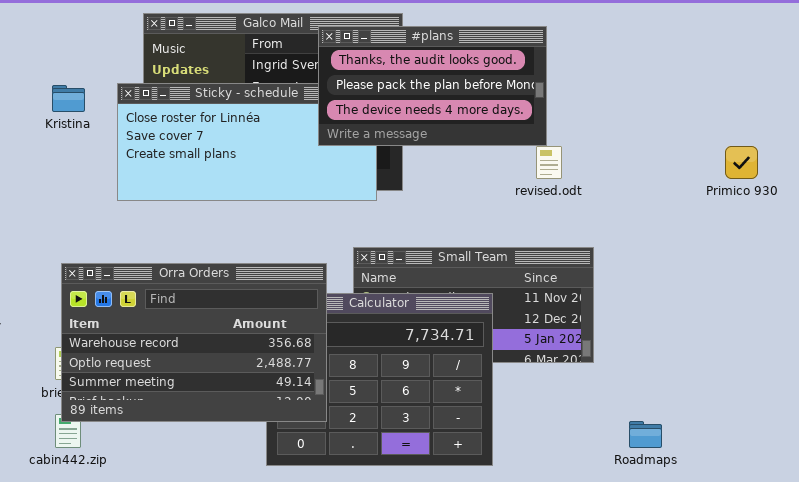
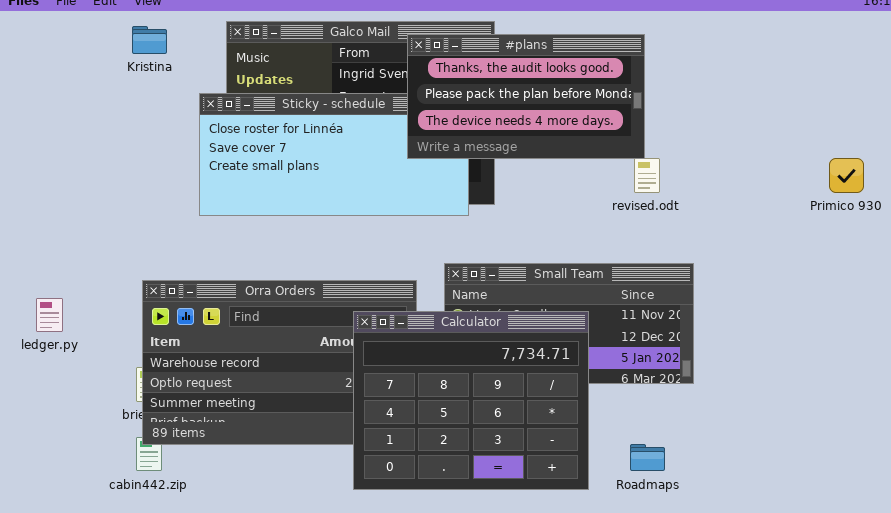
Kristina: [52,85,85,112] -> [132,26,167,54], moved
Calculator: [266,293,493,466] -> [353,311,589,490], raised
Roadmaps: [629,421,662,448] -> [630,444,665,471], moved

